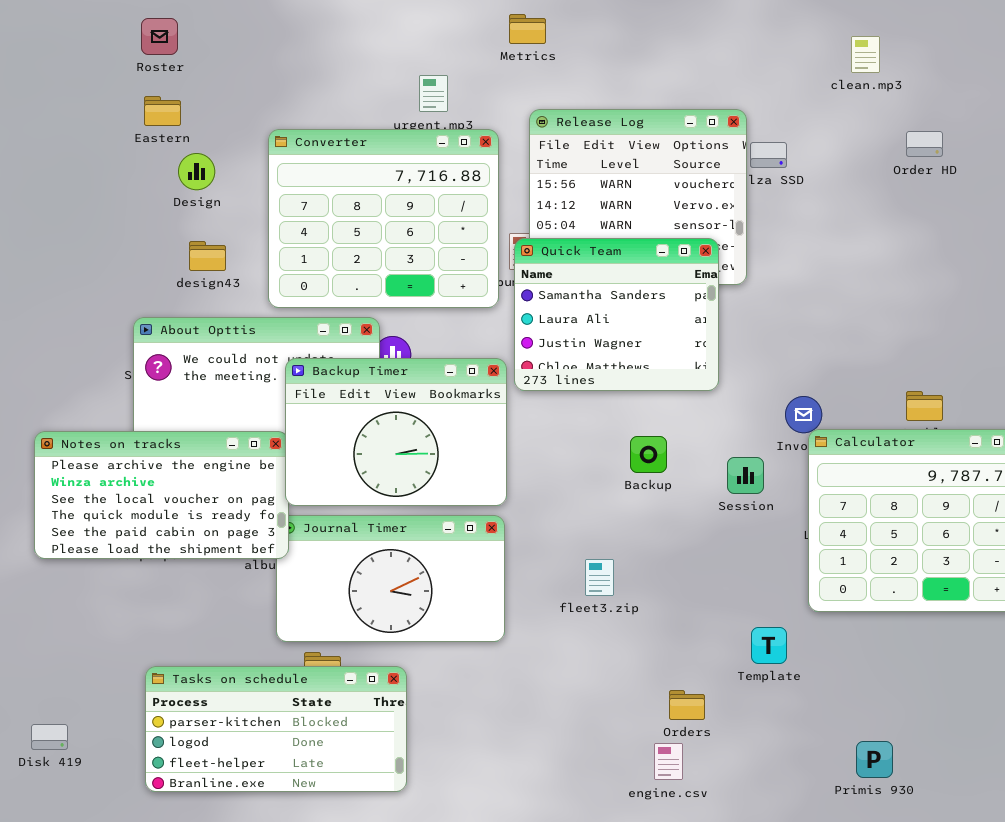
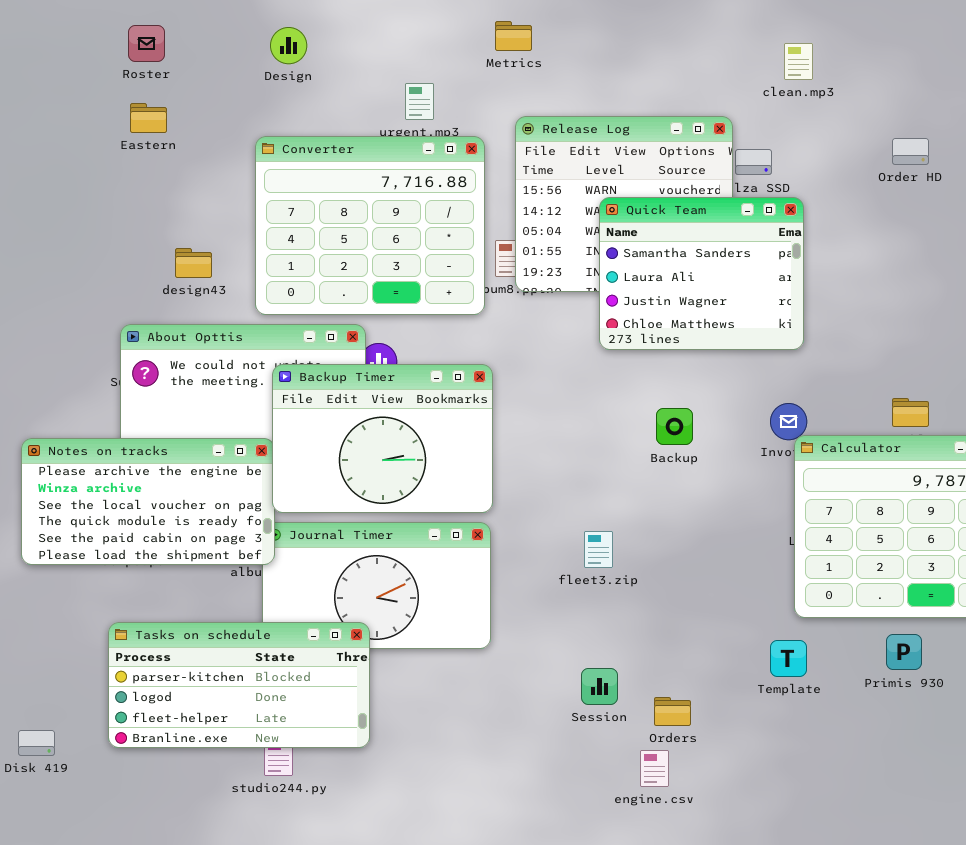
clean.mp3: [851,36,880,73] -> [784,43,813,80], moved
Design: [178,153,215,190] -> [270,27,307,64], moved
Quick Team: [514,238,719,391] -> [599,197,804,350], moved
Backup: [630,436,667,473] -> [656,408,693,445], moved
Session: [727,457,764,494] -> [581,668,618,705], moved
fleet3.zip: [585,559,614,596] -> [584,531,613,568], moved
Template: [751,627,787,664] -> [770,640,807,677], moved
Tasks on schedule: [145,666,407,792] -> [108,622,370,748], moved
Primis 930: [856,741,893,778] -> [886,634,922,670], moved

